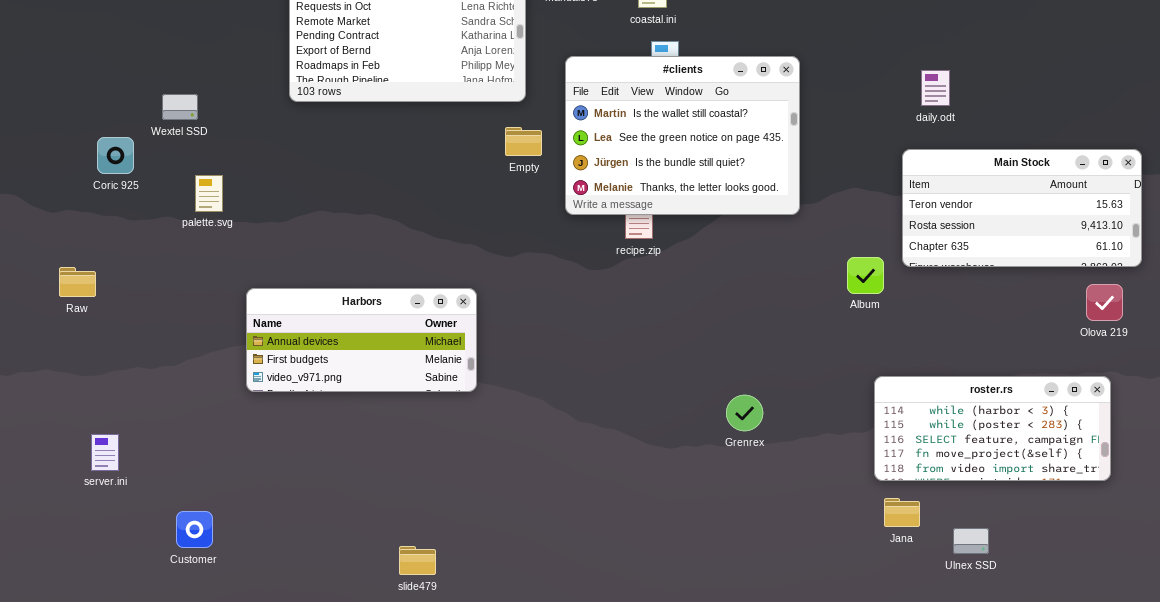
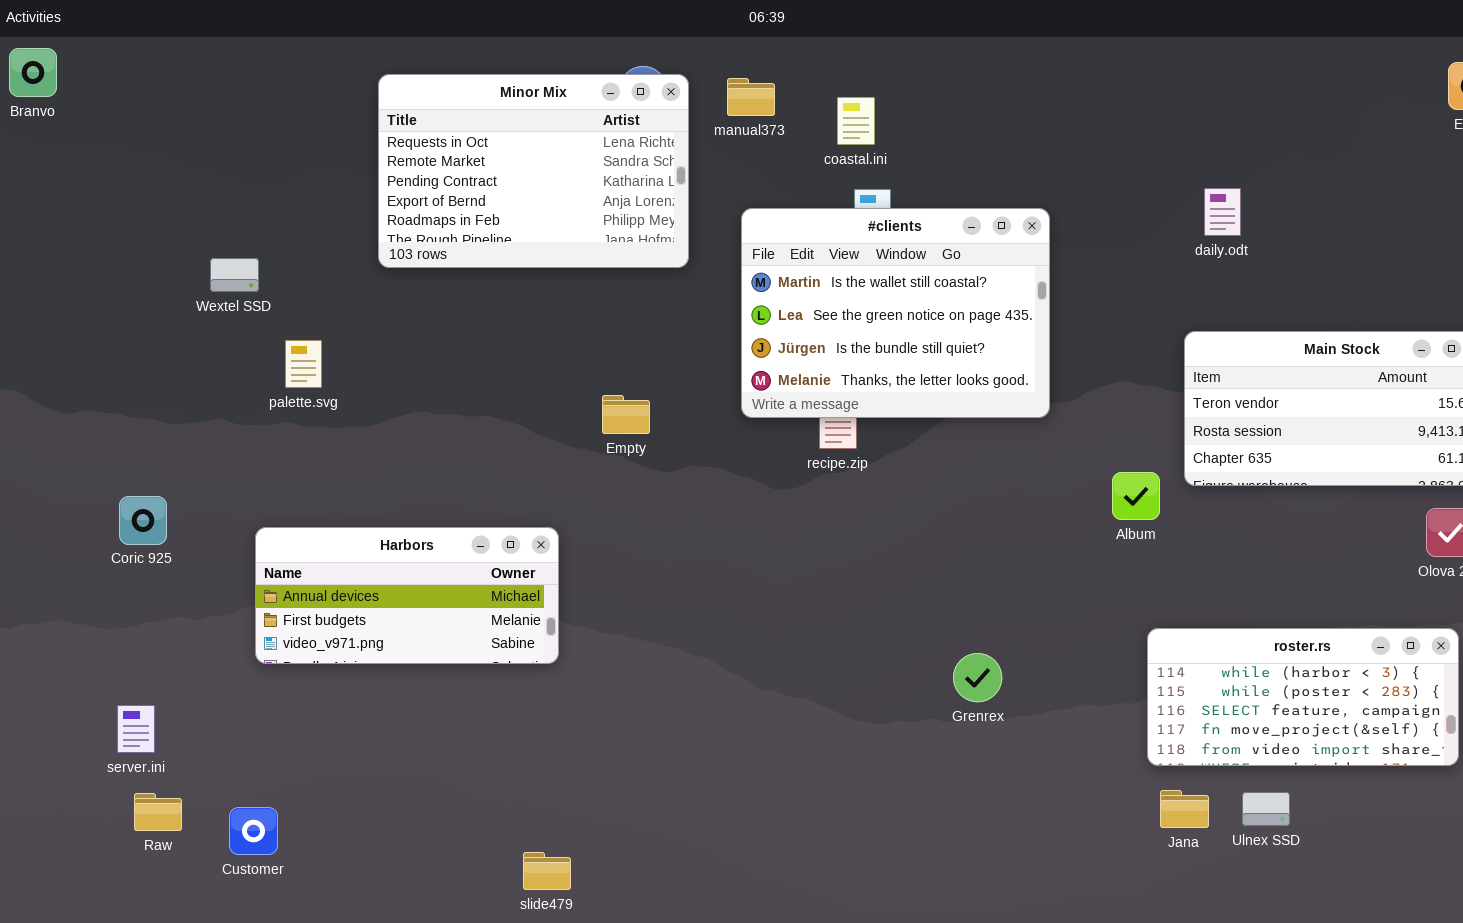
daily.odt: [921,70,950,106] -> [1204,188,1241,236], moved
Empty: [505,127,542,156] -> [602,395,650,434], moved
Coric 925: [97,137,134,174] -> [119,496,167,545], moved
palette.svg: [195,175,223,212] -> [285,340,322,388], moved
Raw: [59,267,96,297] -> [134,793,182,831], moved
Harbors: [246,288,477,392] -> [255,527,559,664], moved
Ulnex SSD: [953,528,989,554] -> [1242,792,1290,826], moved

